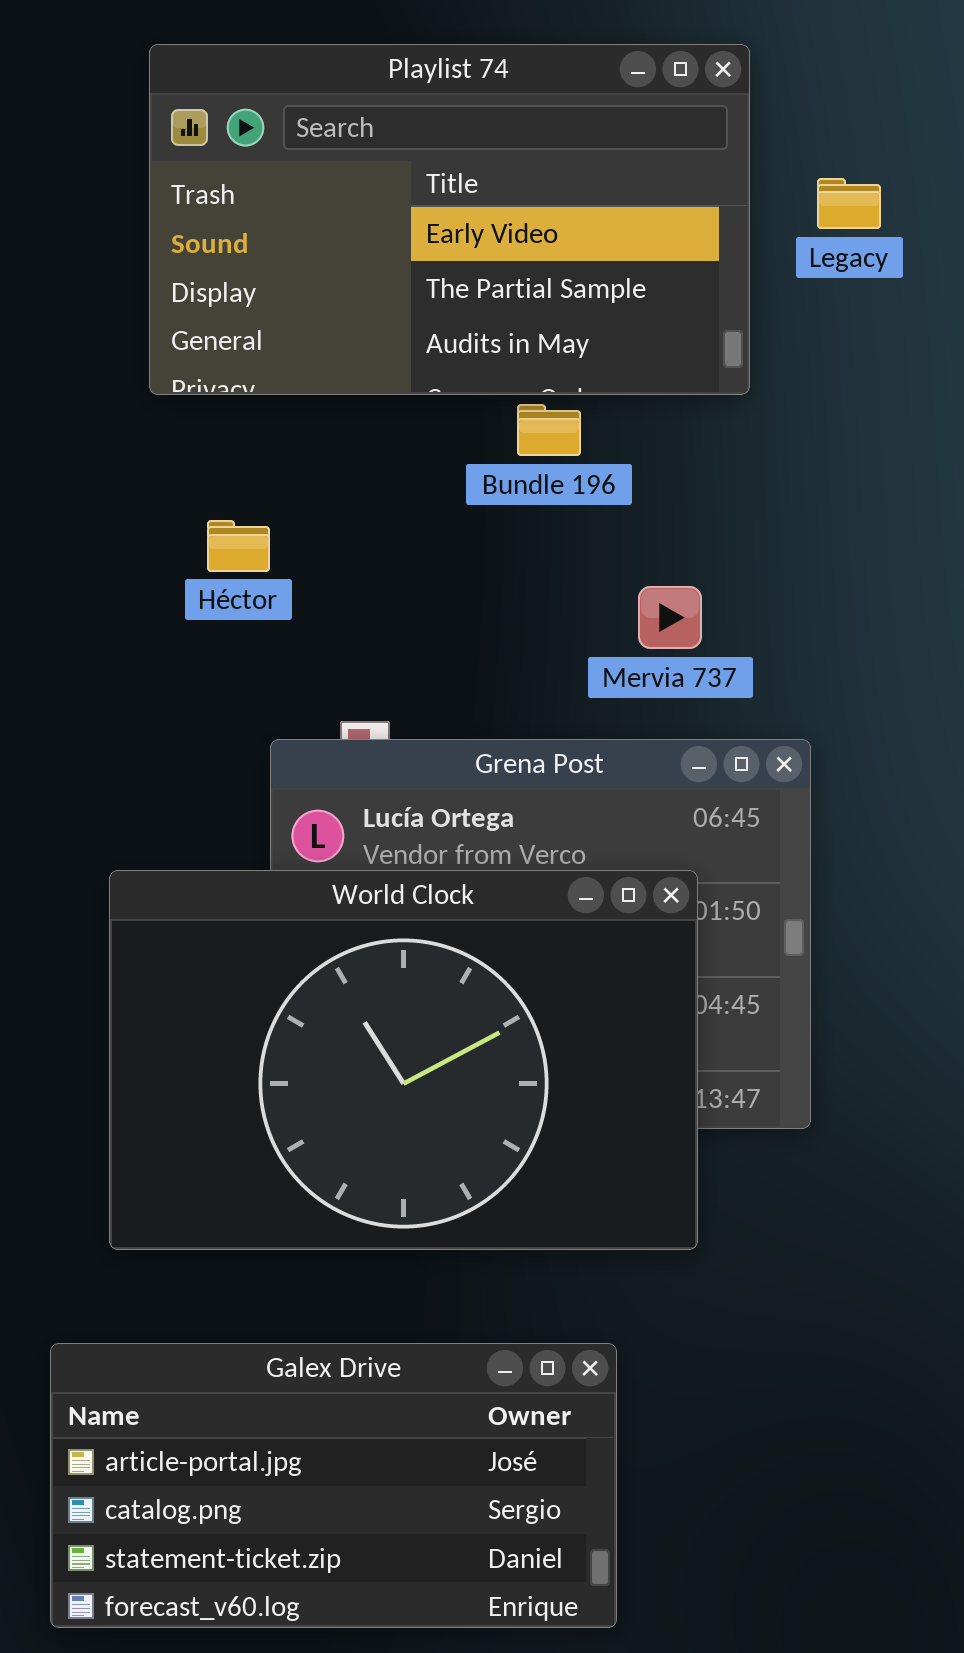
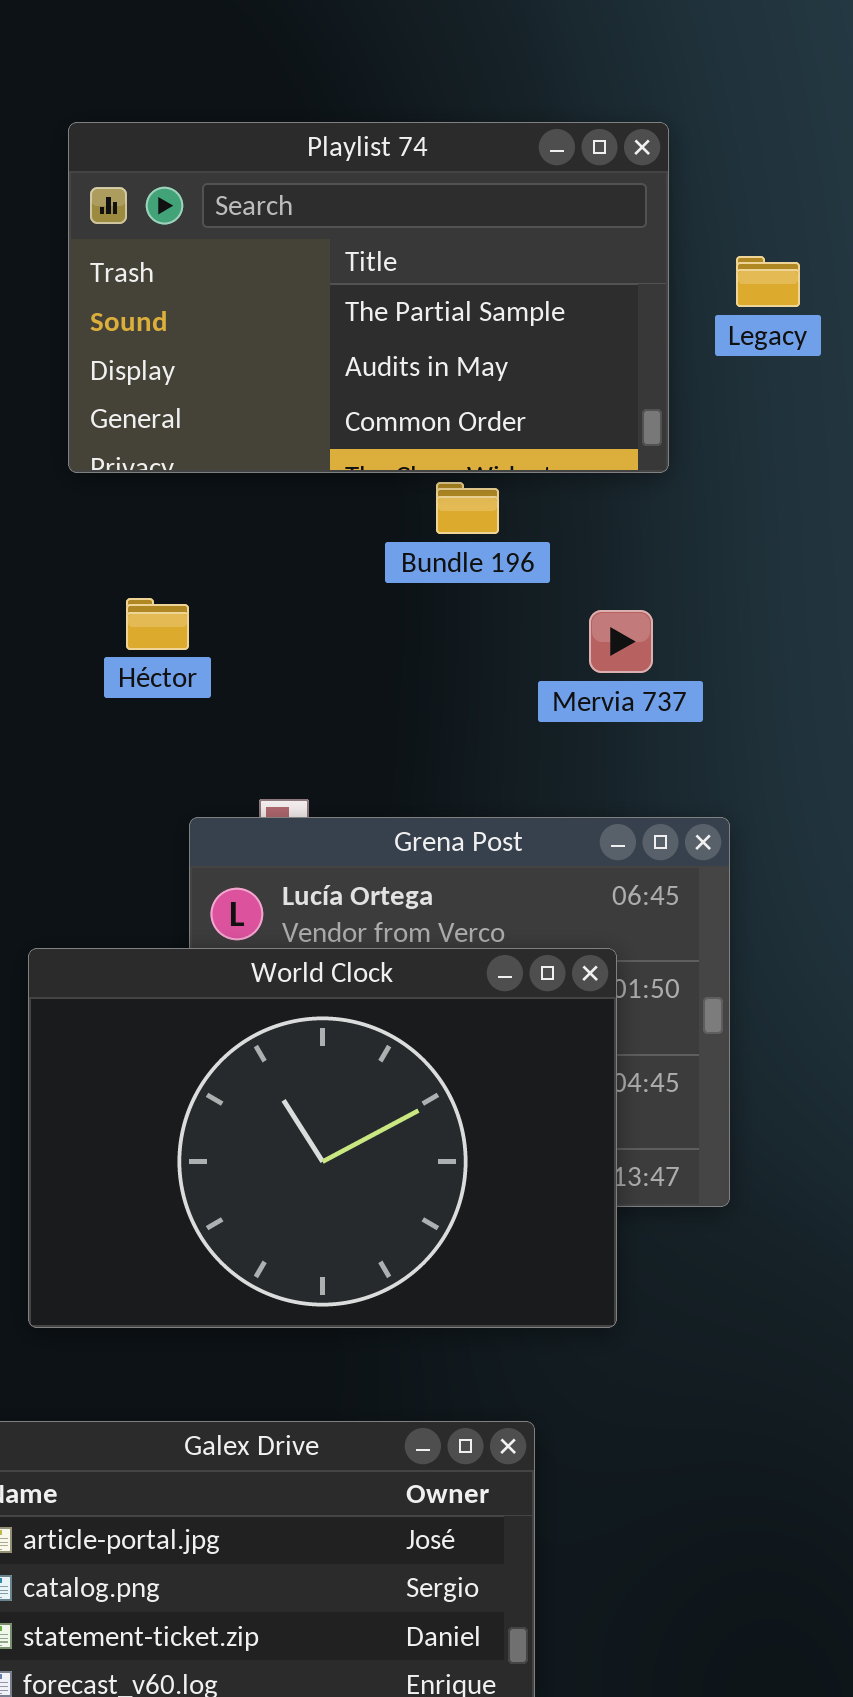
Playlist 74: [149,44,750,395] -> [68,122,669,473], scrolled down 1 row
Mervia 737: [638,586,702,649] -> [589,610,653,673], moved

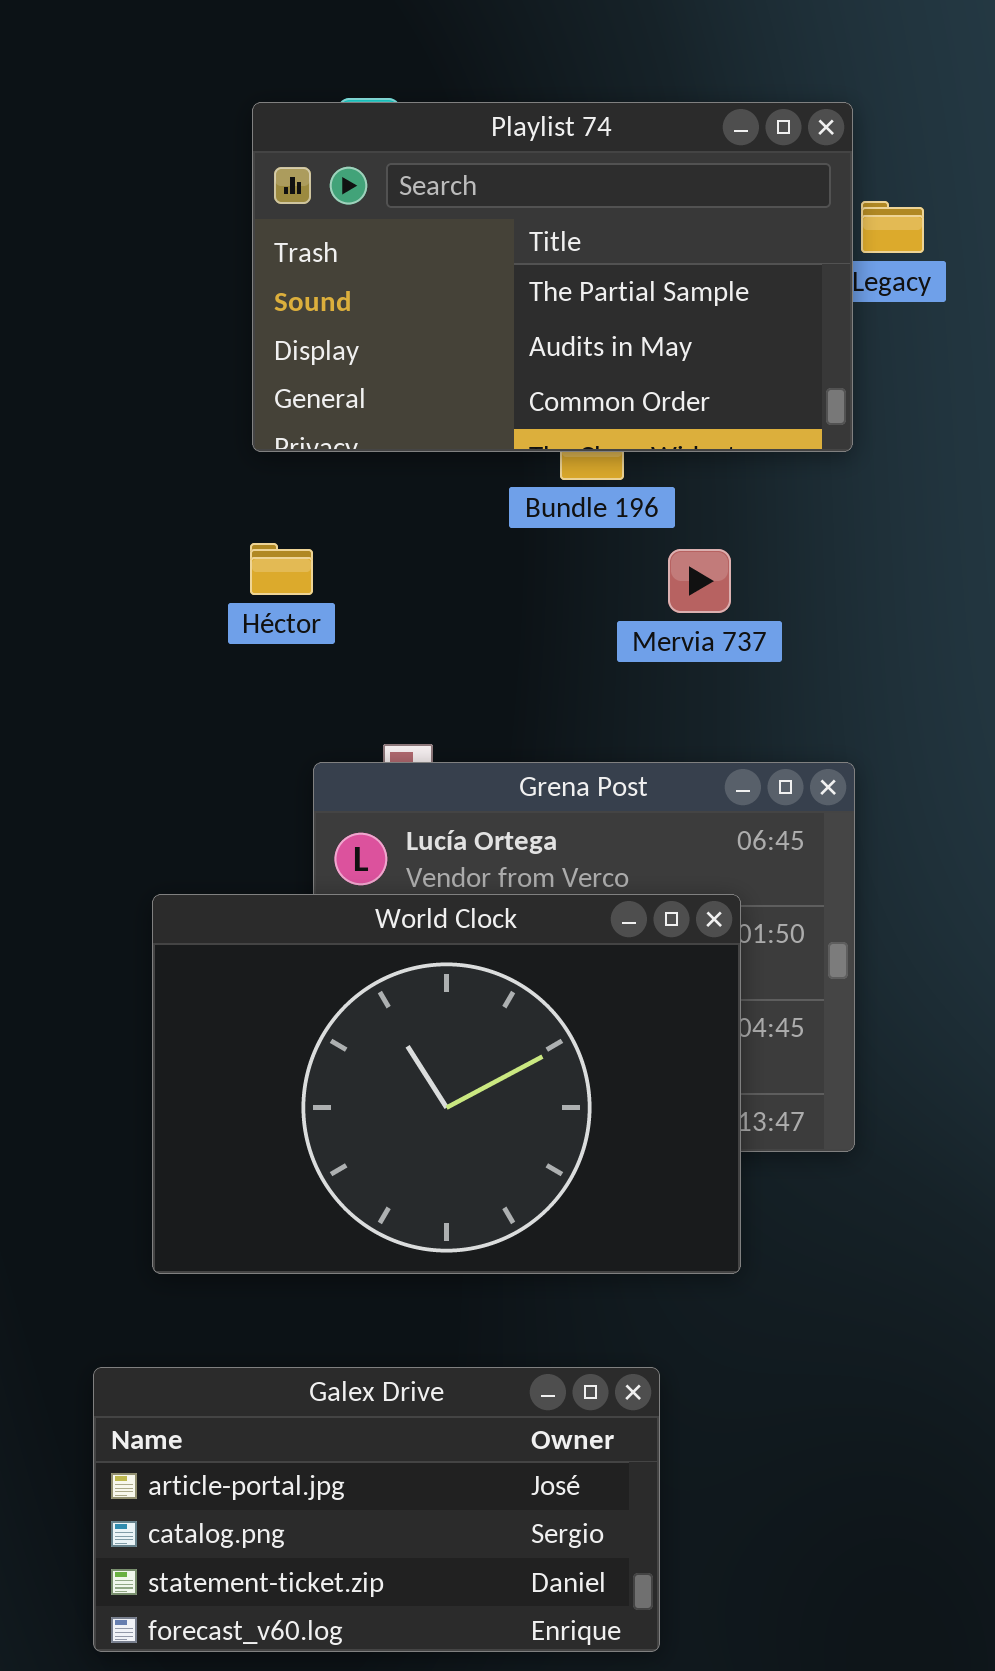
Playlist 74: [68,122,669,473] -> [252,102,853,452], moved
Mervia 737: [589,610,653,673] -> [668,549,731,613], moved

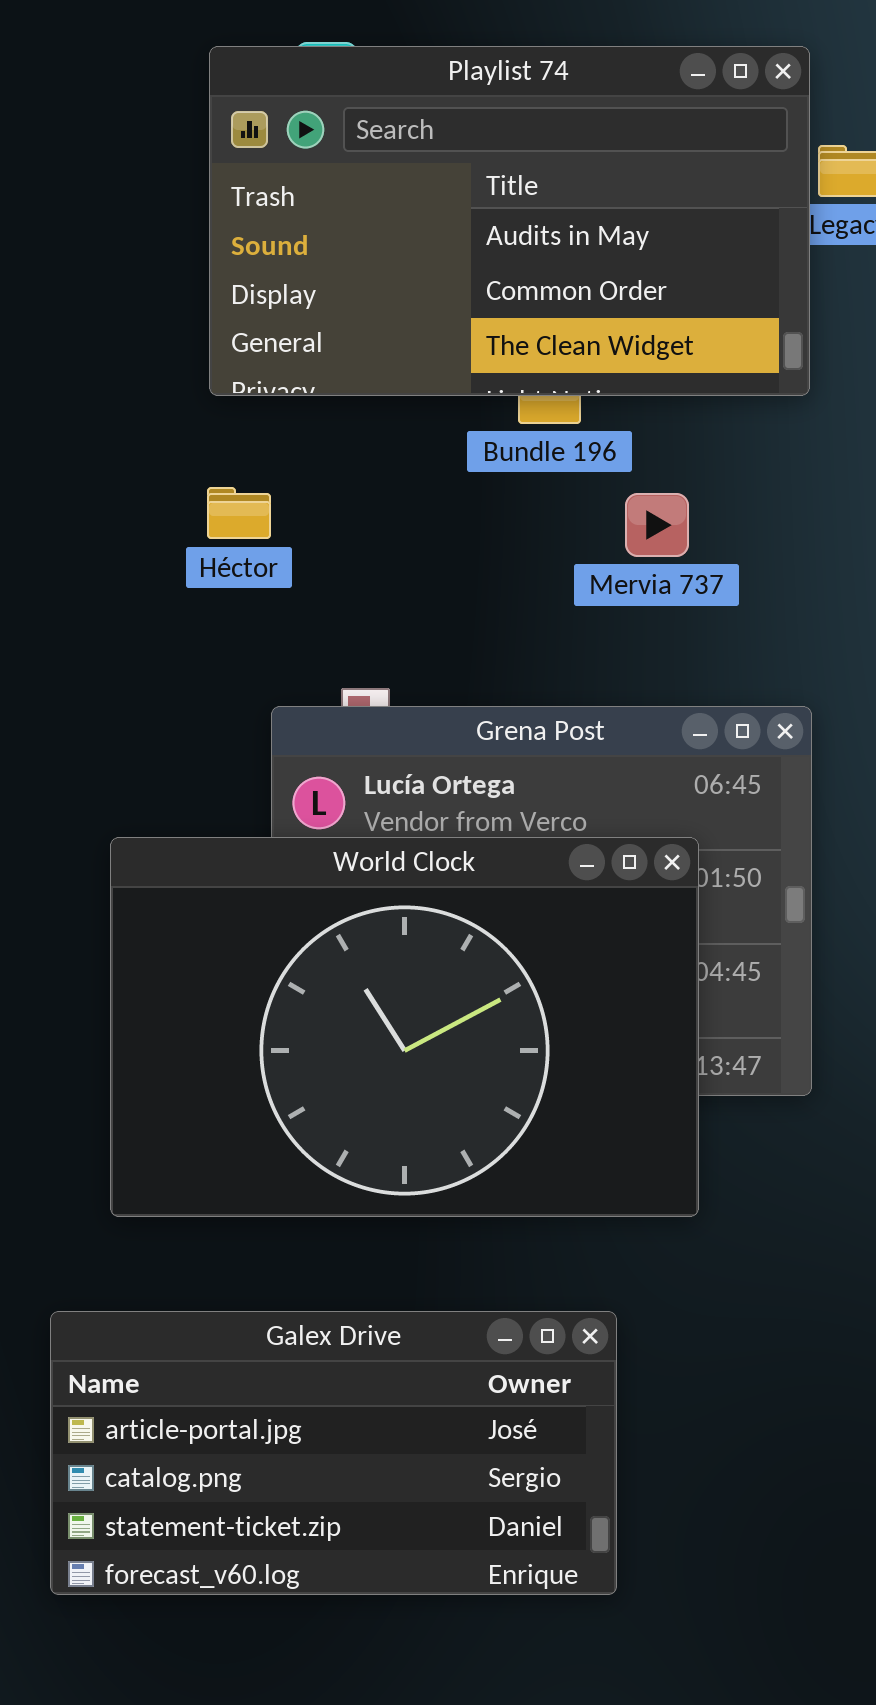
Playlist 74: [252,102,853,452] -> [209,46,810,396], scrolled down 1 row

